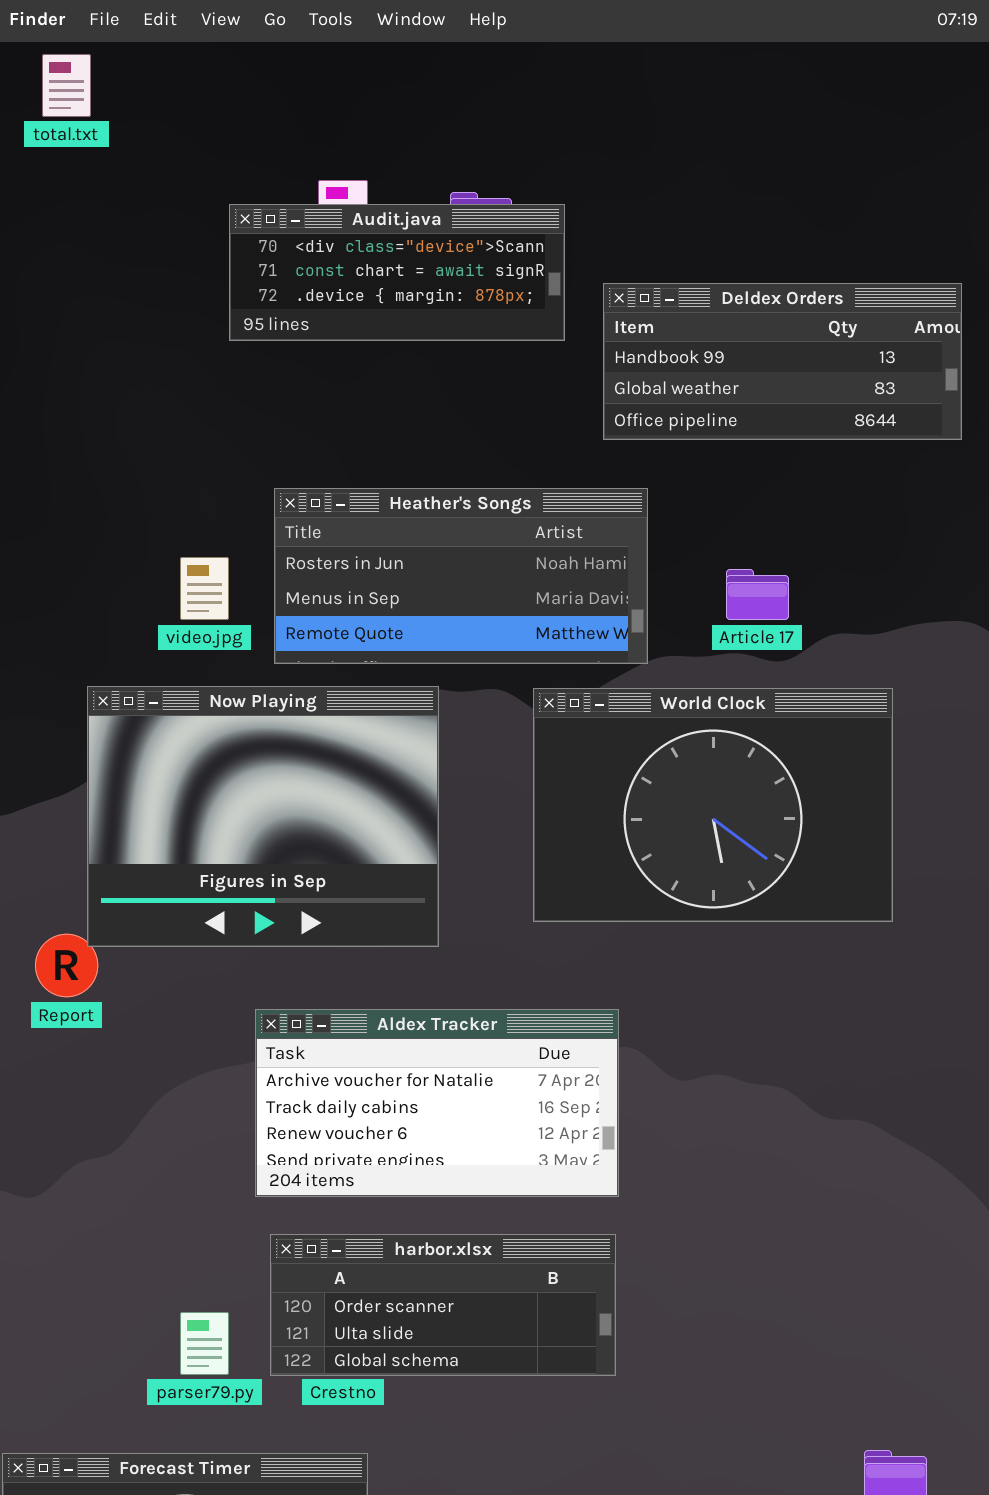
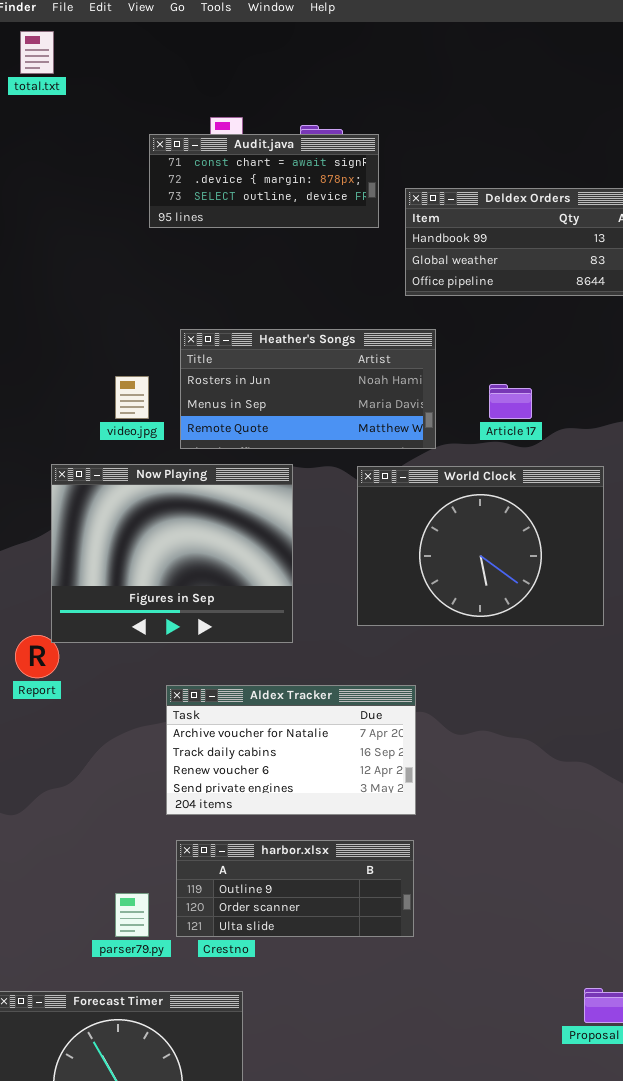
Audit.java: [229,204,565,341] -> [149,134,379,228], scrolled down 1 row
harbor.xlsx: [270,1234,616,1376] -> [176,840,414,937], scrolled up 1 row

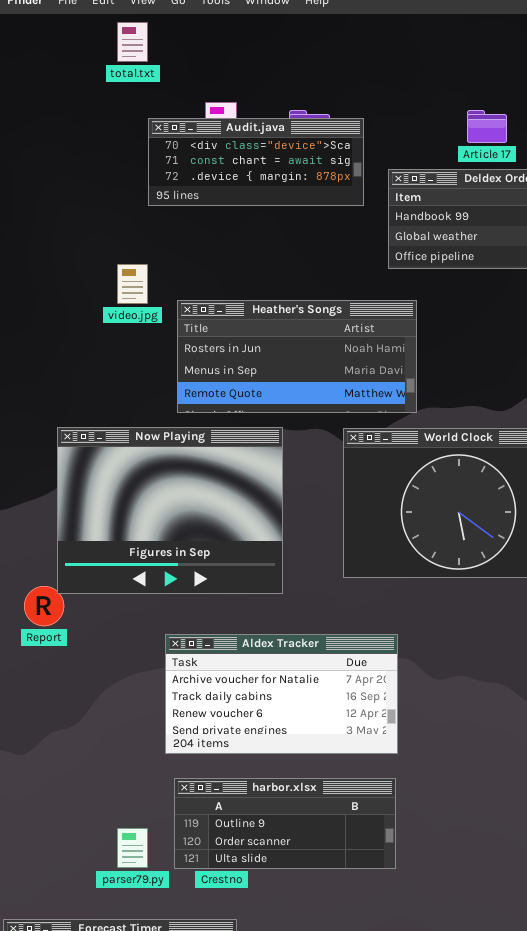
total.txt: [20,31,54,74] -> [117,22,148,62], moved
Audit.java: [149,134,379,228] -> [148,118,364,206], scrolled up 1 row
video.jpg: [115,376,149,419] -> [117,264,148,304], moved
Article 17: [489,384,532,419] -> [467,110,507,143], moved

